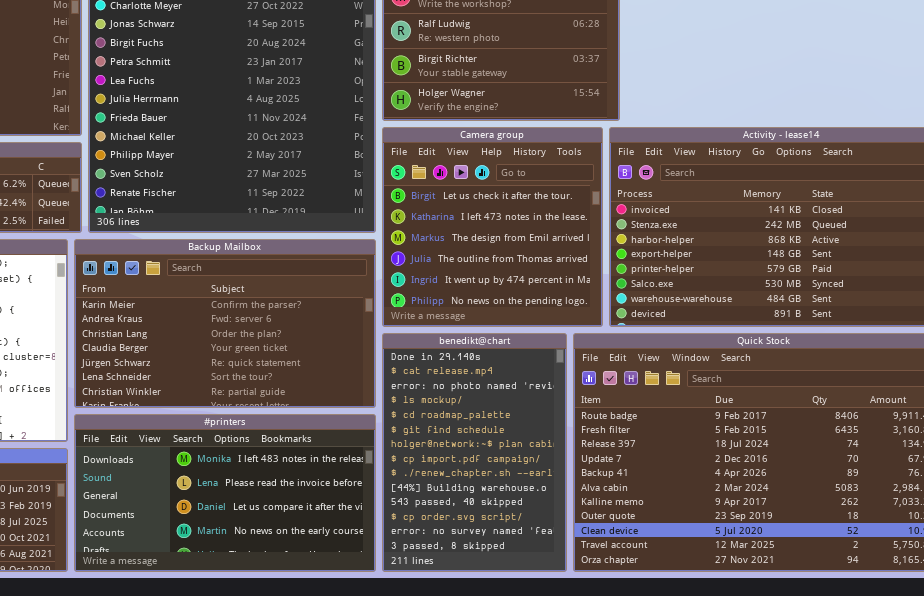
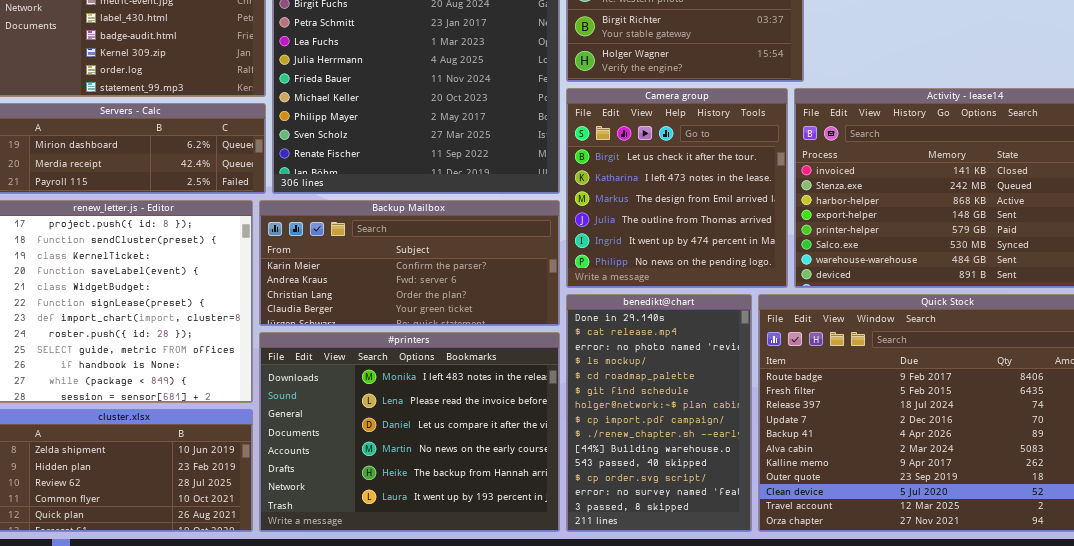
Backup Mailbox: [74,239,376,408] -> [259,200,560,326], resized
#printers: [74,414,376,572] -> [259,332,560,532], resized

